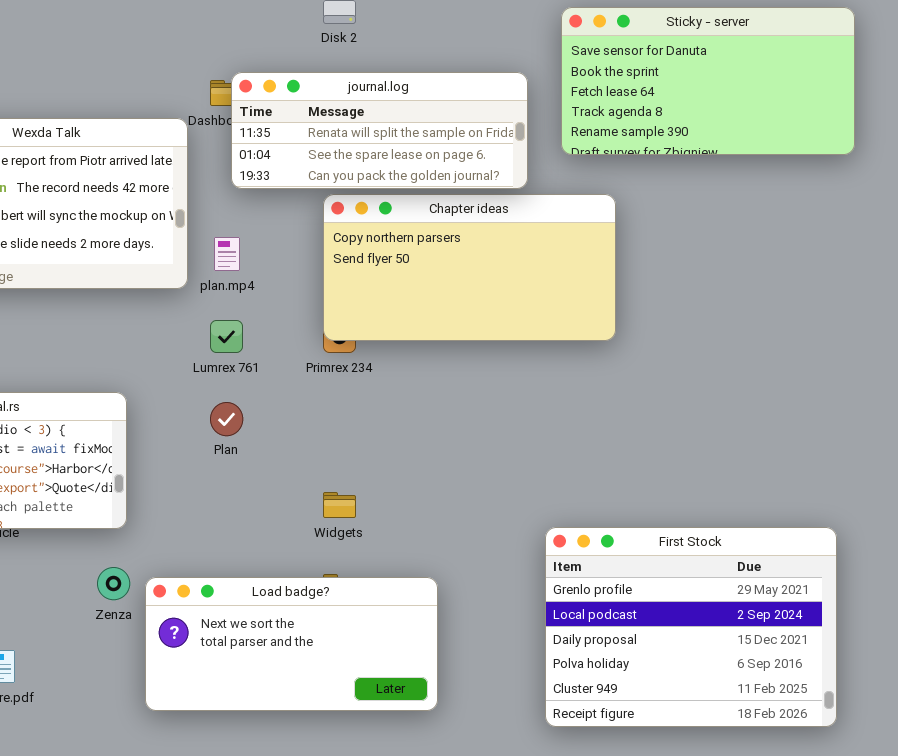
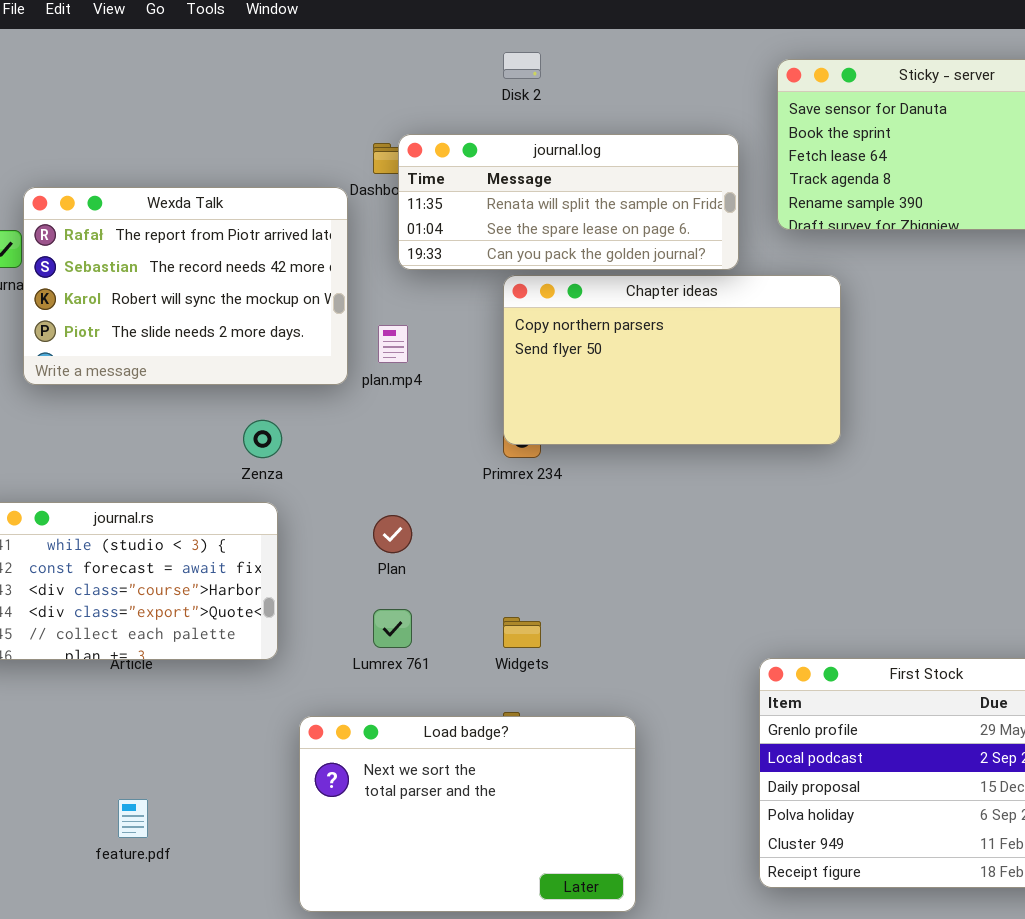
Lumrex 761: [210,320,243,353] -> [373,609,412,648], moved
Zenza: [97,567,130,600] -> [243,420,282,458], moved
Load badge?: [145,577,438,711] -> [299,716,636,912], resized

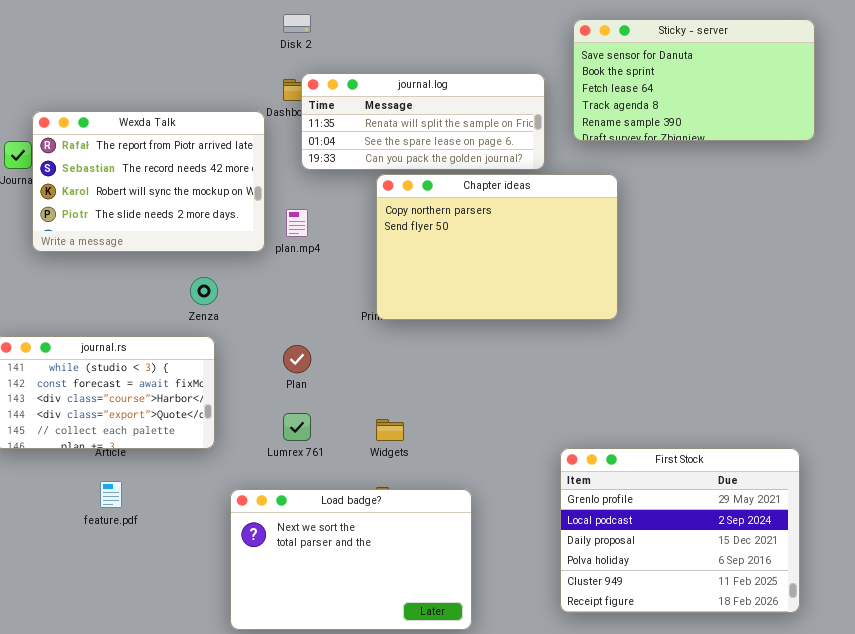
Disk 2: [503,52,541,79] -> [283,14,311,33], moved
Chapter ideas: [503,275,841,445] -> [376,174,618,320], resized
feature.pdf: [118,799,148,838] -> [100,481,122,508], moved

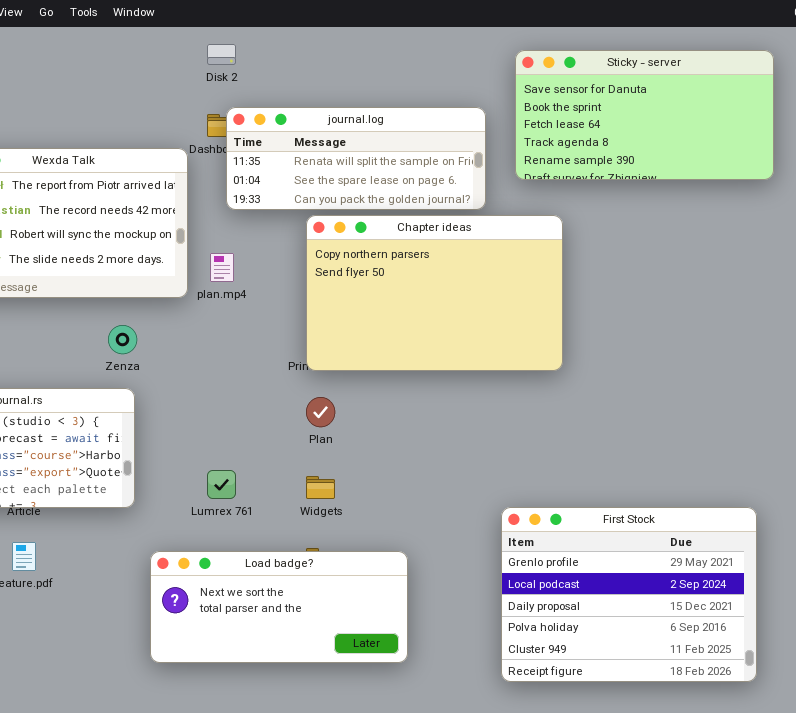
Plan: [283,345,311,373] -> [306,397,335,427], moved
Load badge?: [230,489,472,630] -> [150,551,408,663], resized

